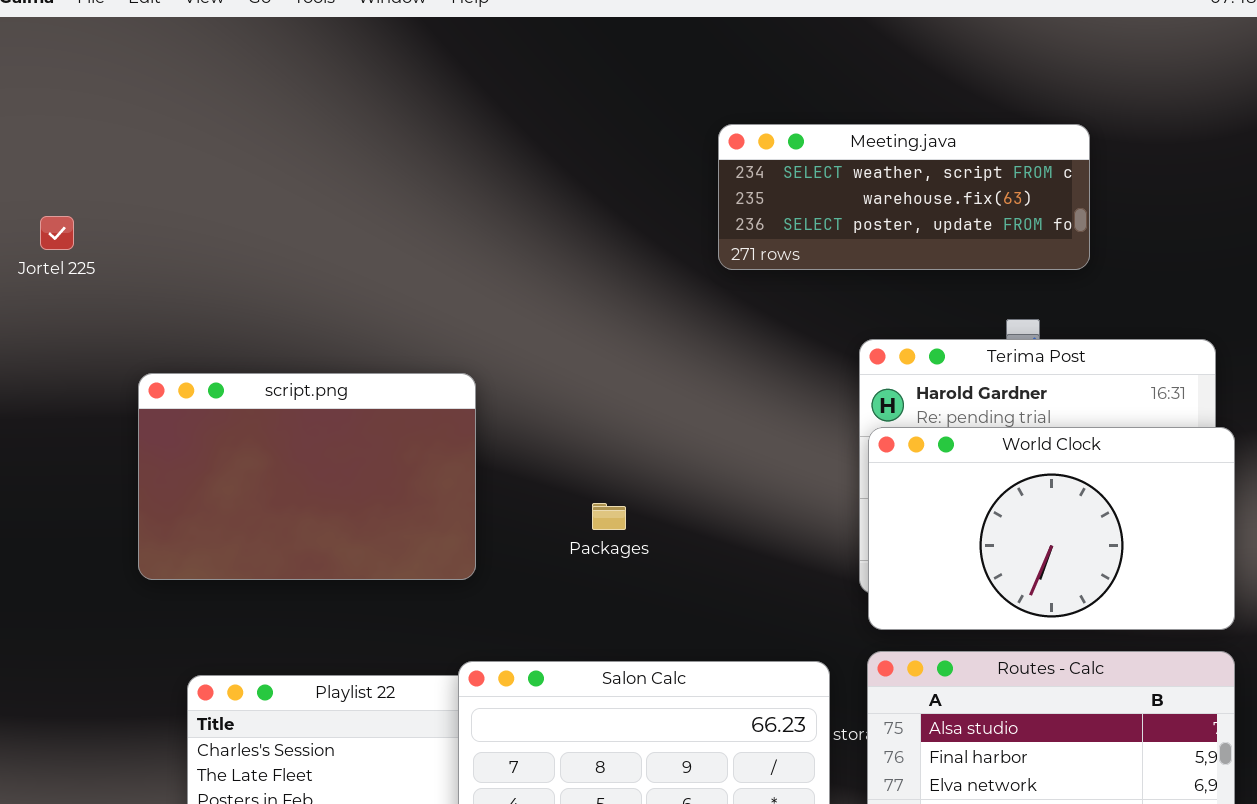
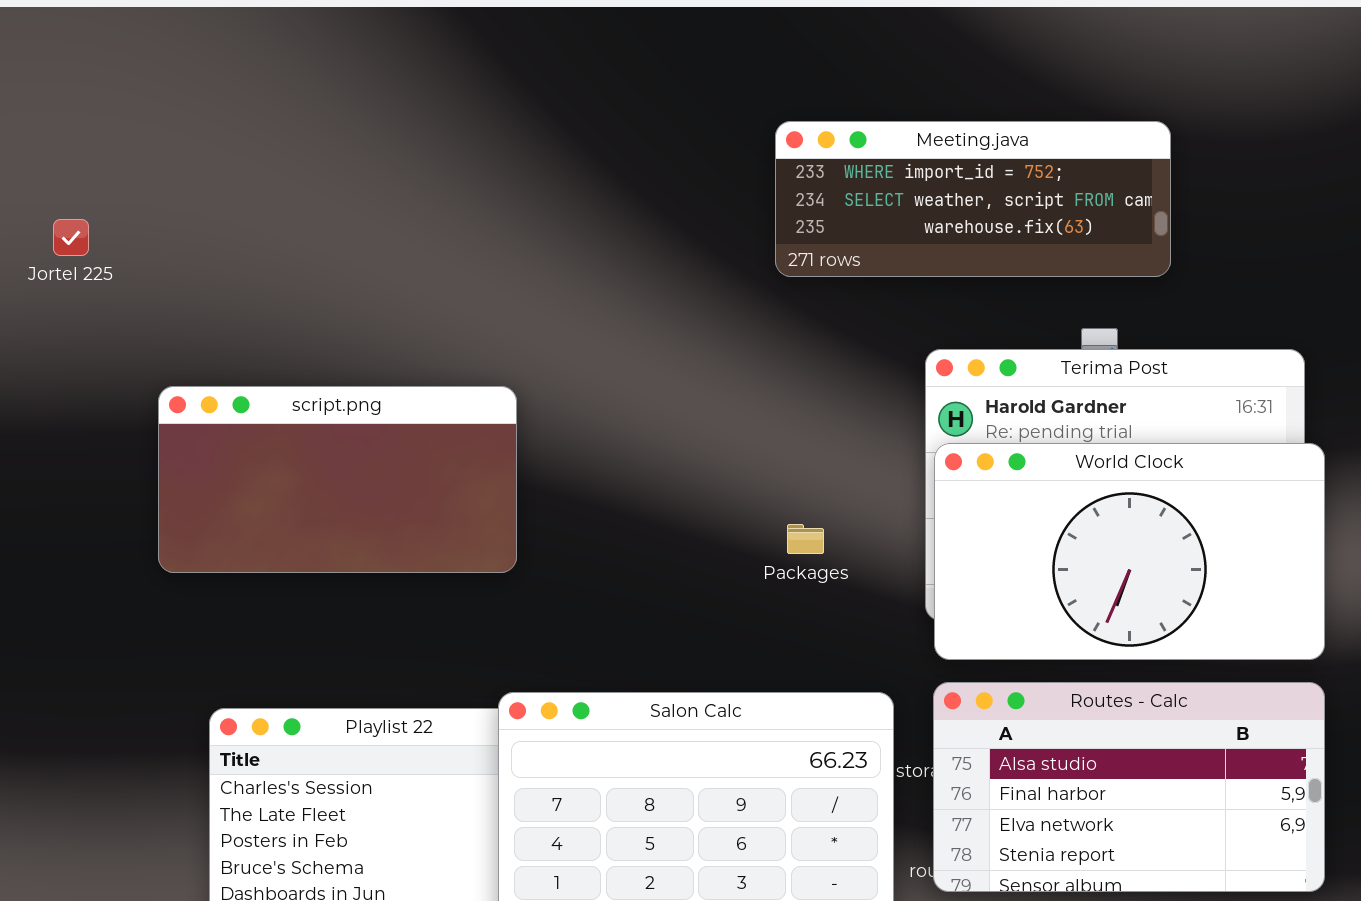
Meeting.java: [718,124,1090,270] -> [775,121,1171,277], scrolled up 1 row
script.png: [138,373,476,580] -> [158,386,517,573], resized
Packages: [592,503,626,530] -> [787,524,824,554], moved

